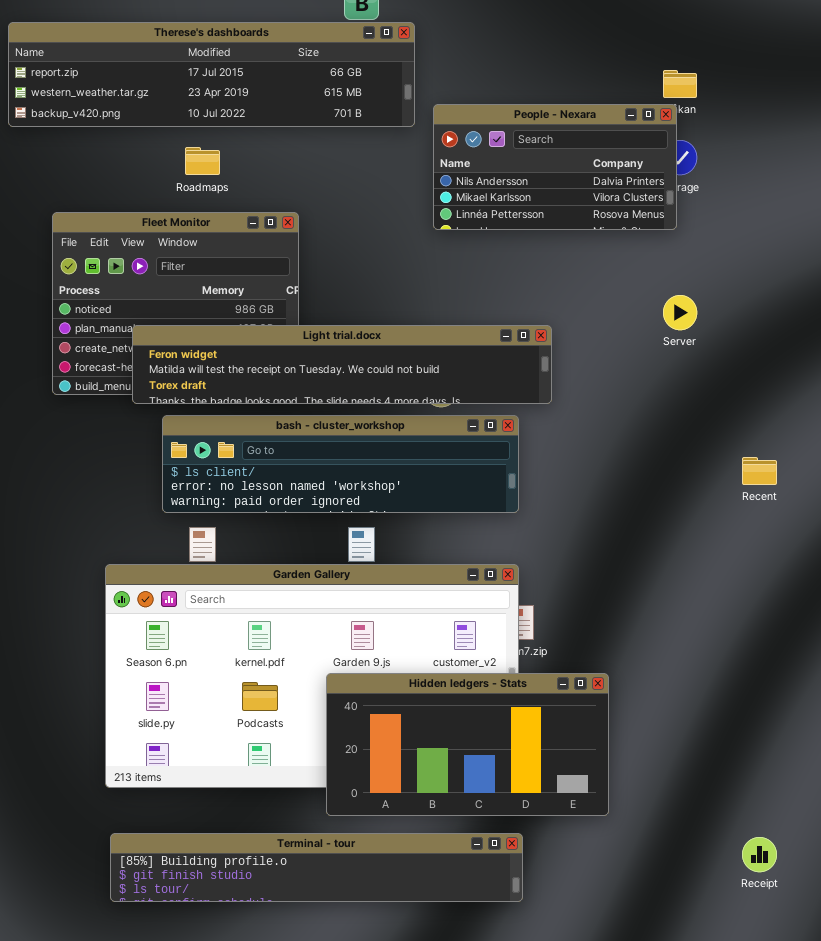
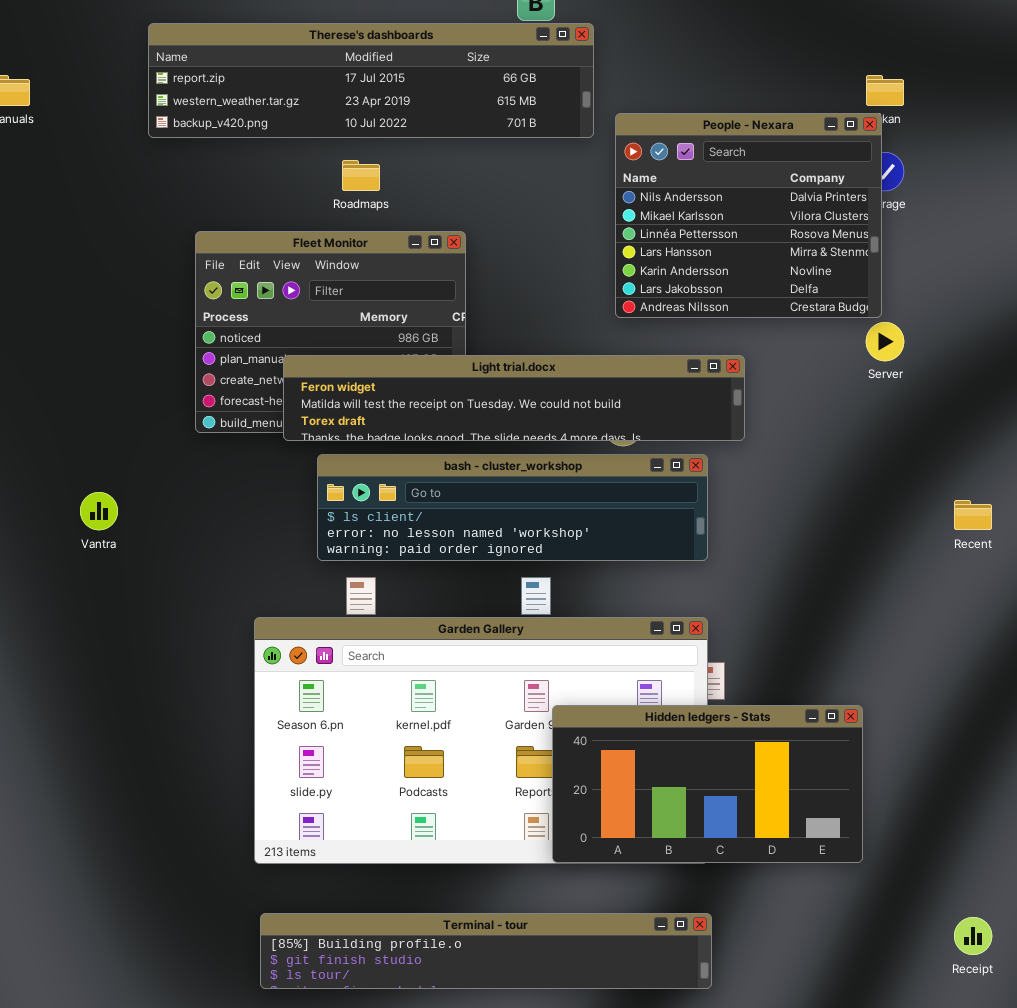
People - Nexara: [433,104,677,230] -> [615,113,882,318], resized
Hidden ledgers - Stats: [326,673,609,816] -> [552,705,863,863], moved

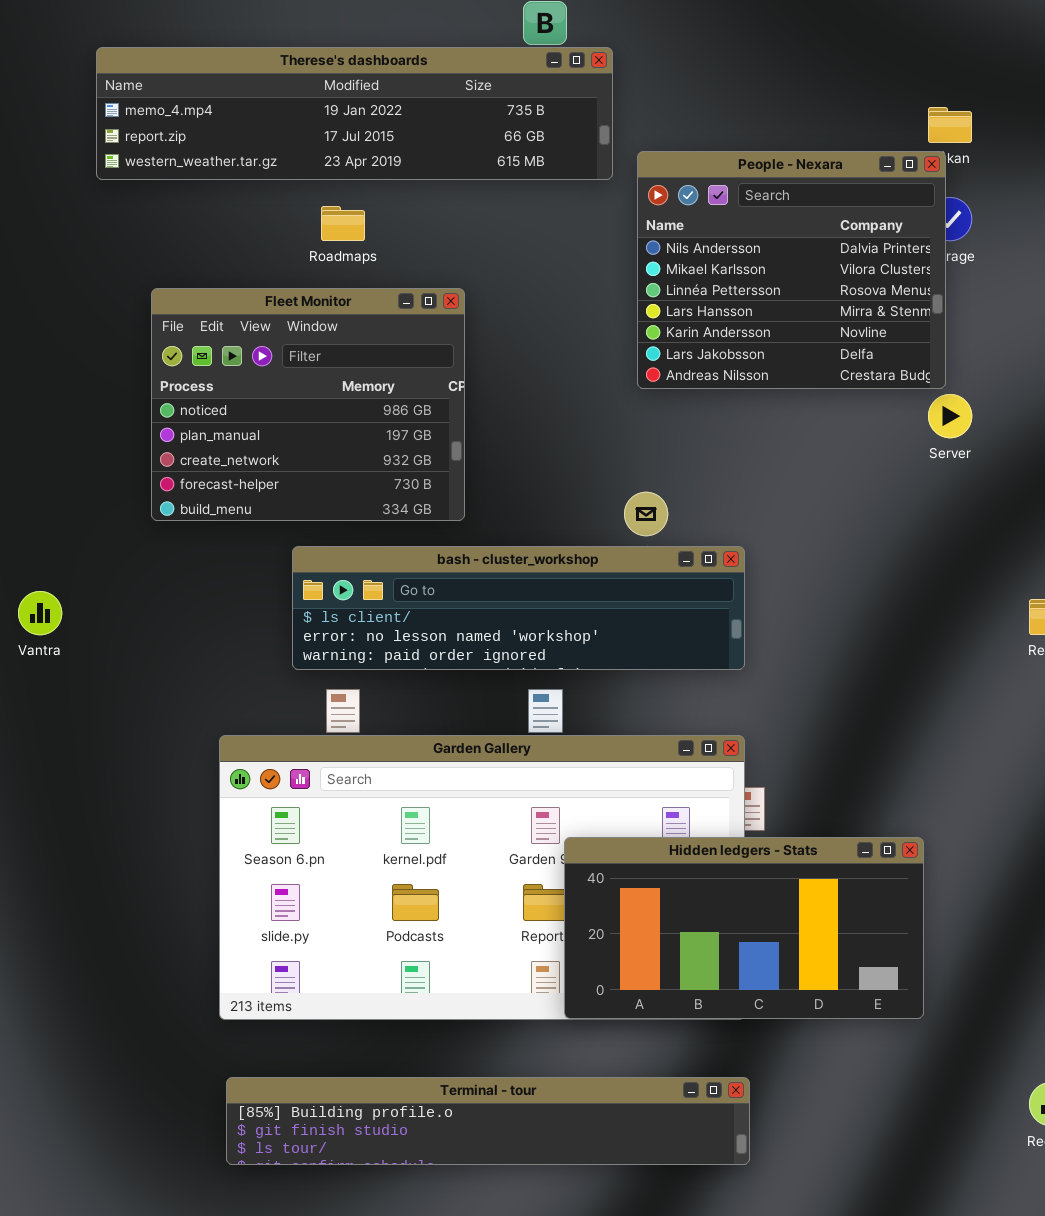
Therese's dashboards: [148,23,594,138] -> [96,47,613,180], scrolled up 1 row
Light trial.docx: [283,355,745,441] -> none, closed

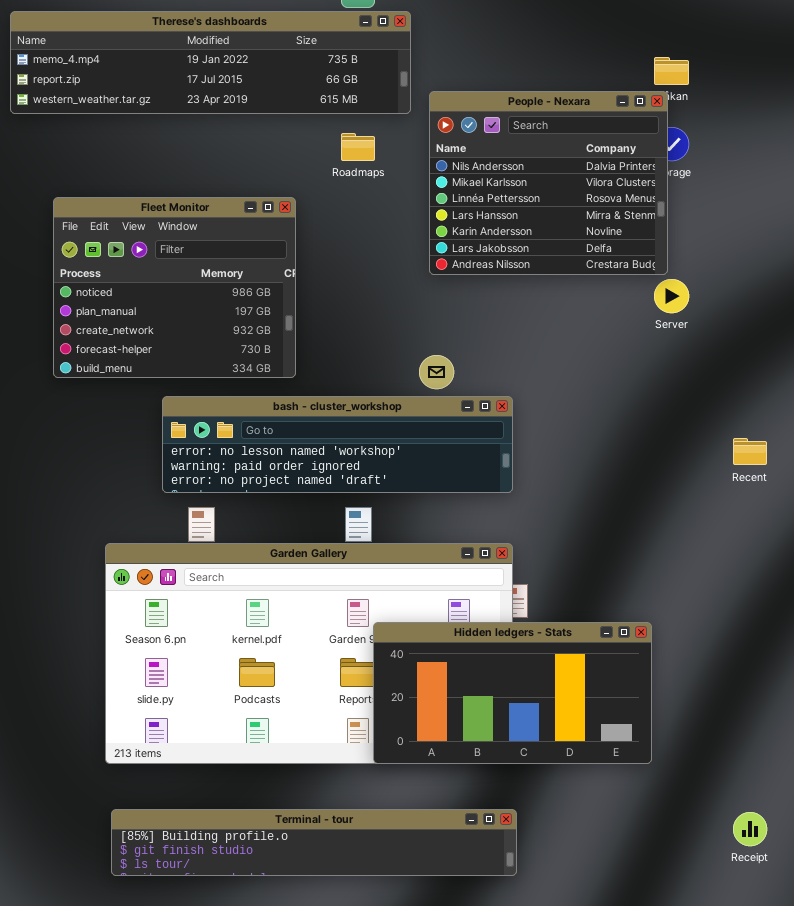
Roadmaps: [321,206,365,241] -> [341,133,375,161], moved
bash - cluster_workshop: [292,546,745,670] -> [162,396,513,493], scrolled down 1 row

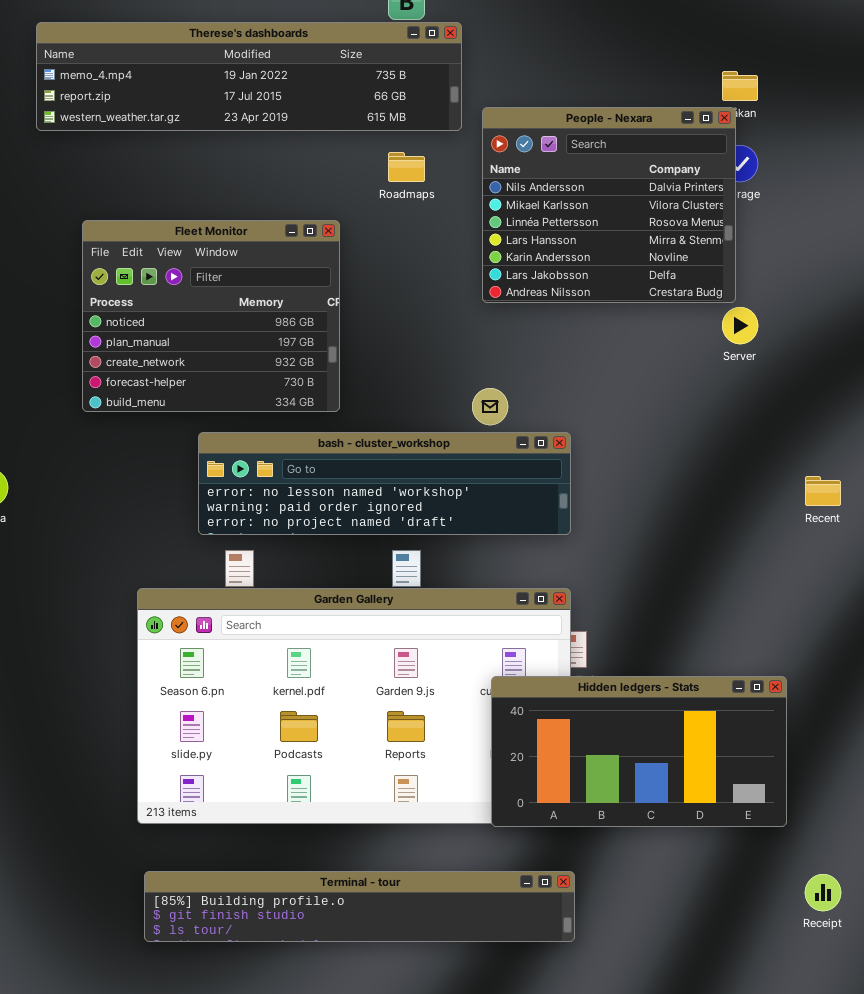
Hidden ledgers - Stats: [373,622,652,764] -> [491,676,787,827], moved

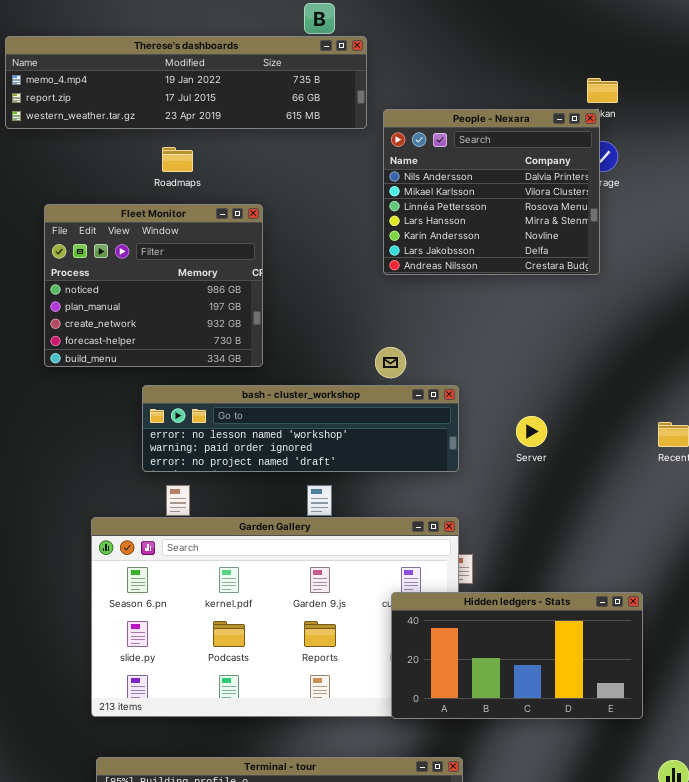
Roadmaps: [388,152,425,182] -> [162,147,193,172], moved
Server: [722,307,758,344] -> [516,416,547,447], moved

